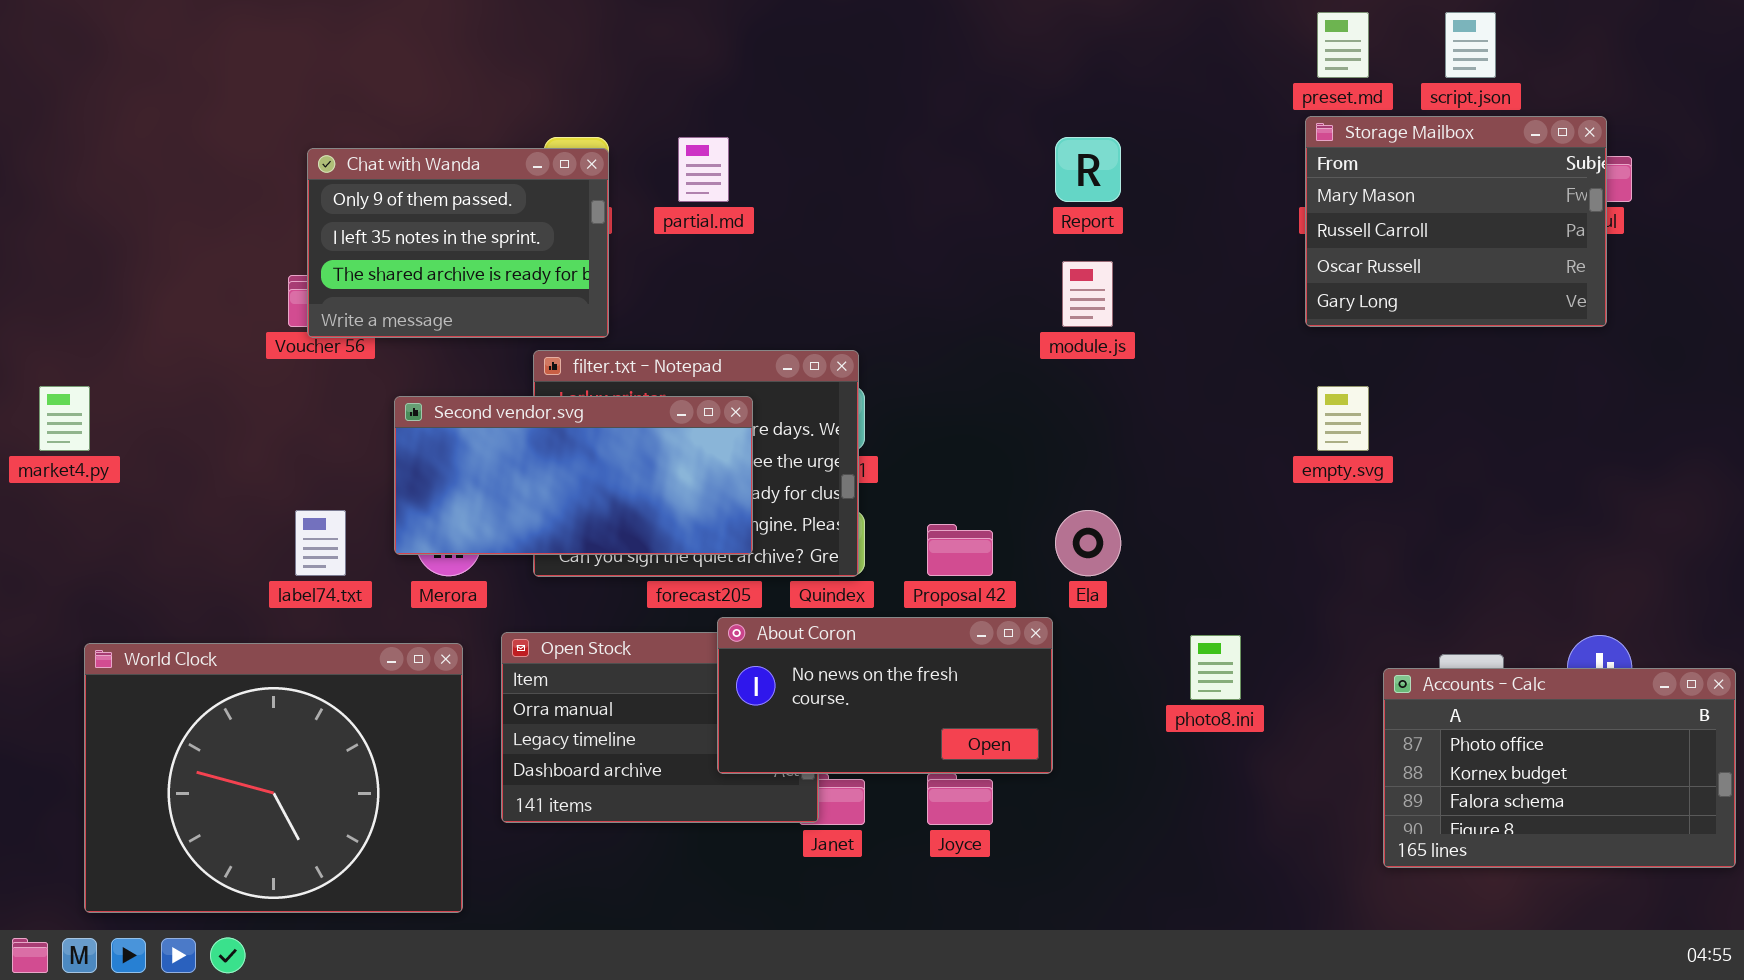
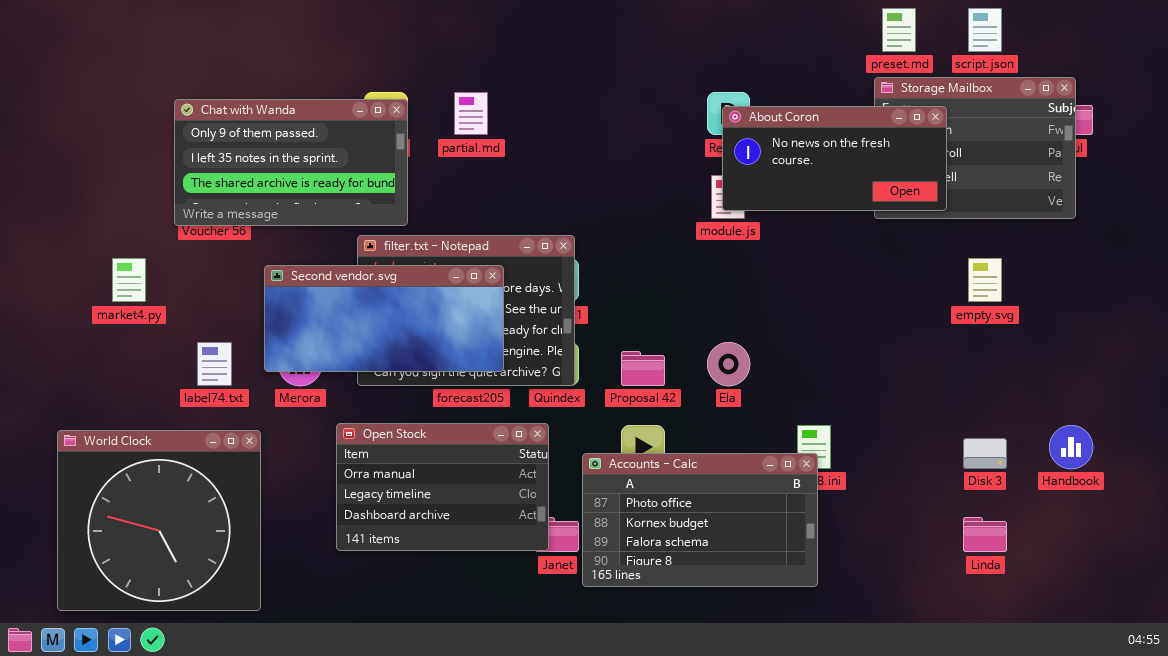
Chat with Wanda: [307,148,609,338] -> [174,99,408,226], resized
market4.py: [39,386,90,451] -> [112,258,146,302], moved
empty.svg: [1317,386,1369,451] -> [968,258,1002,302], moved
About Coron: [717,617,1053,774] -> [722,106,947,211], moved
World Clock: [84,643,463,913] -> [57,430,261,611], resized
Accounts - Calc: [1383,668,1736,868] -> [582,453,818,587], moved

